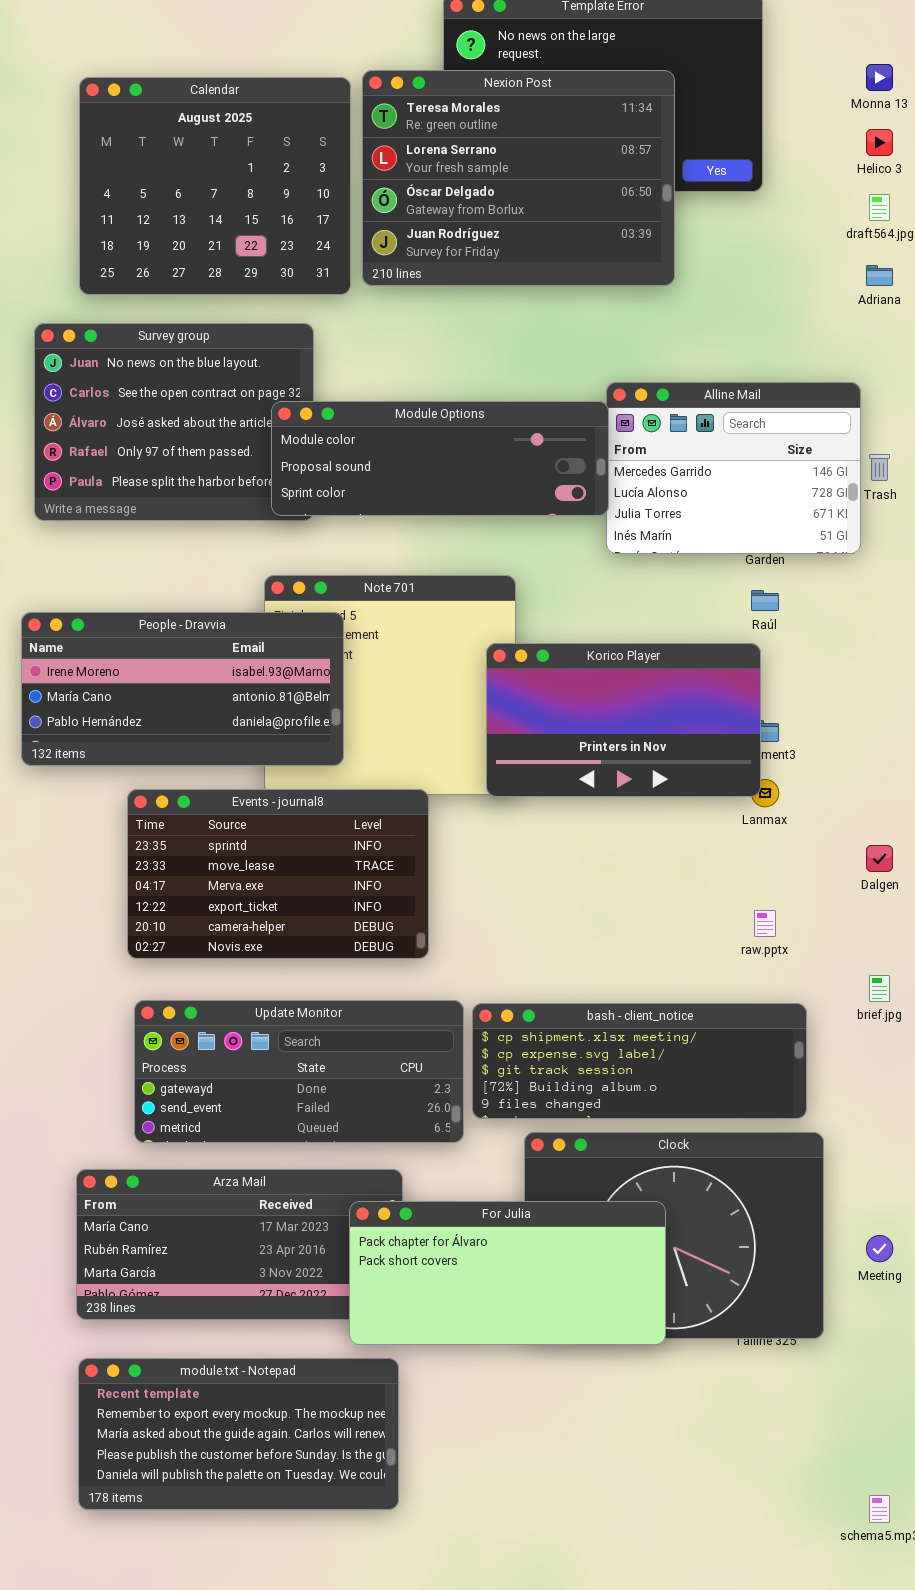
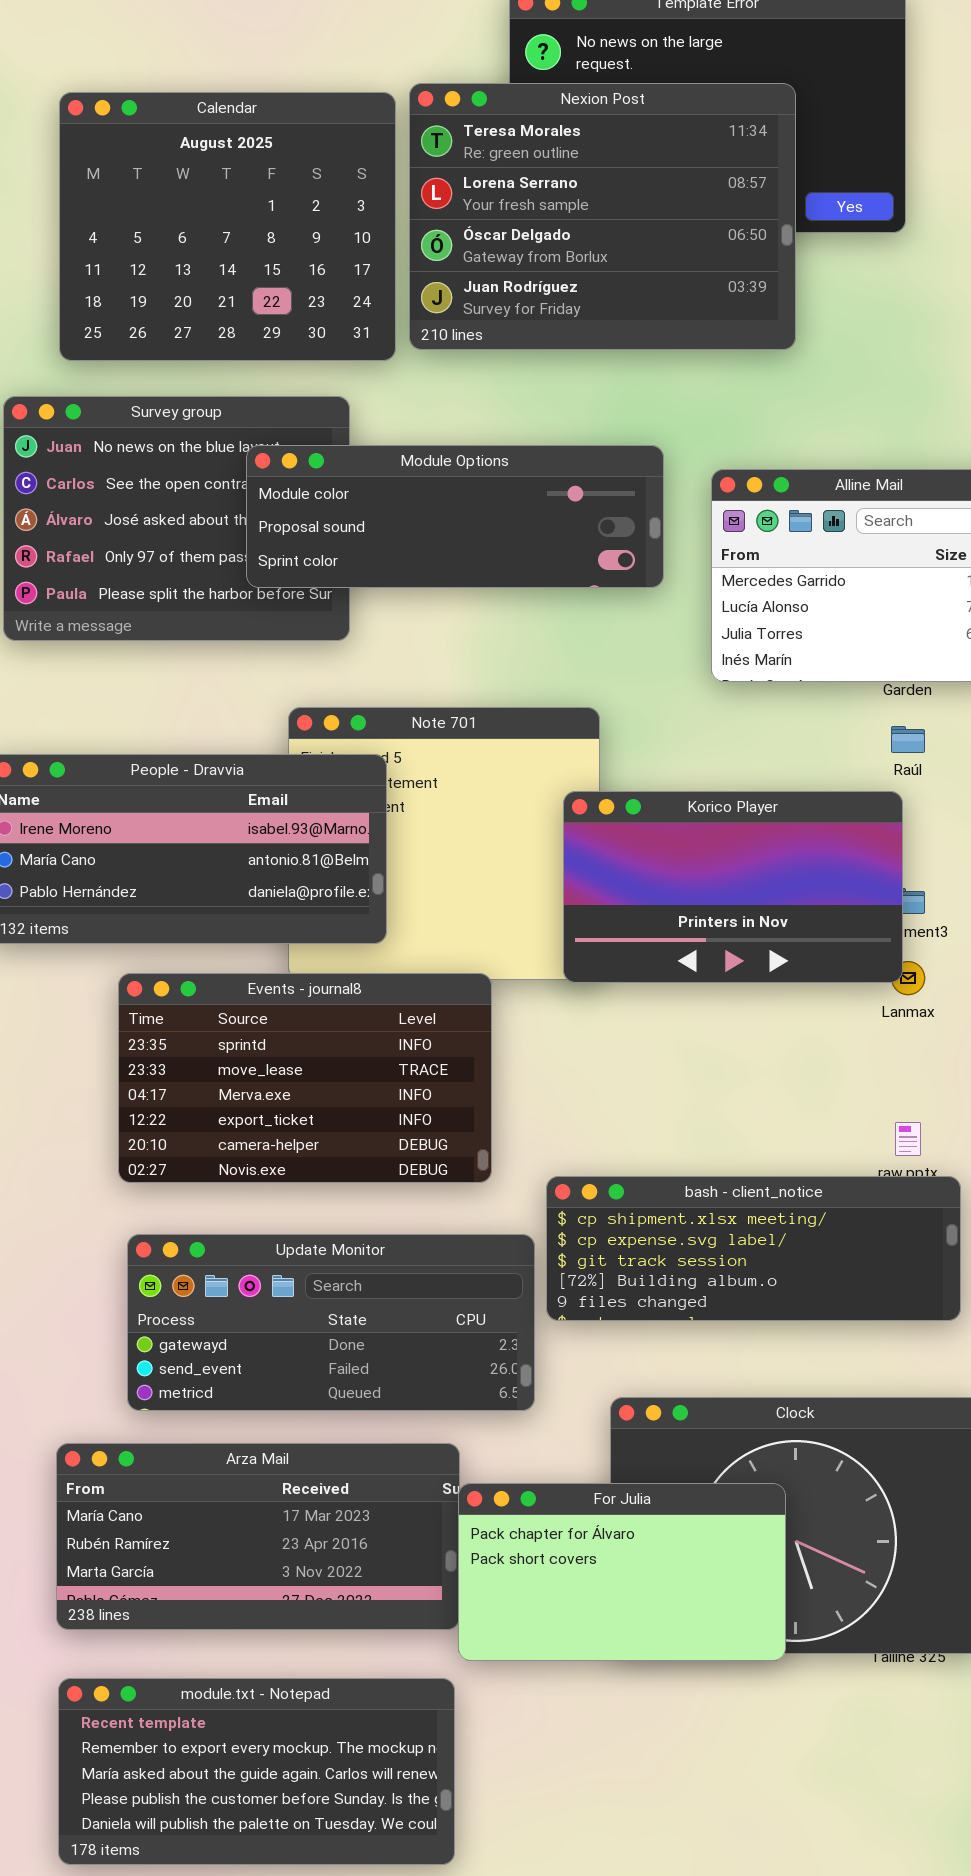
Module Options: [271,401,609,516] -> [246,445,664,588], moved
bash - client_notice: [472,1003,807,1119] -> [546,1176,961,1321], moved
For Julia: [349,1201,666,1345] -> [458,1483,786,1661], resized

